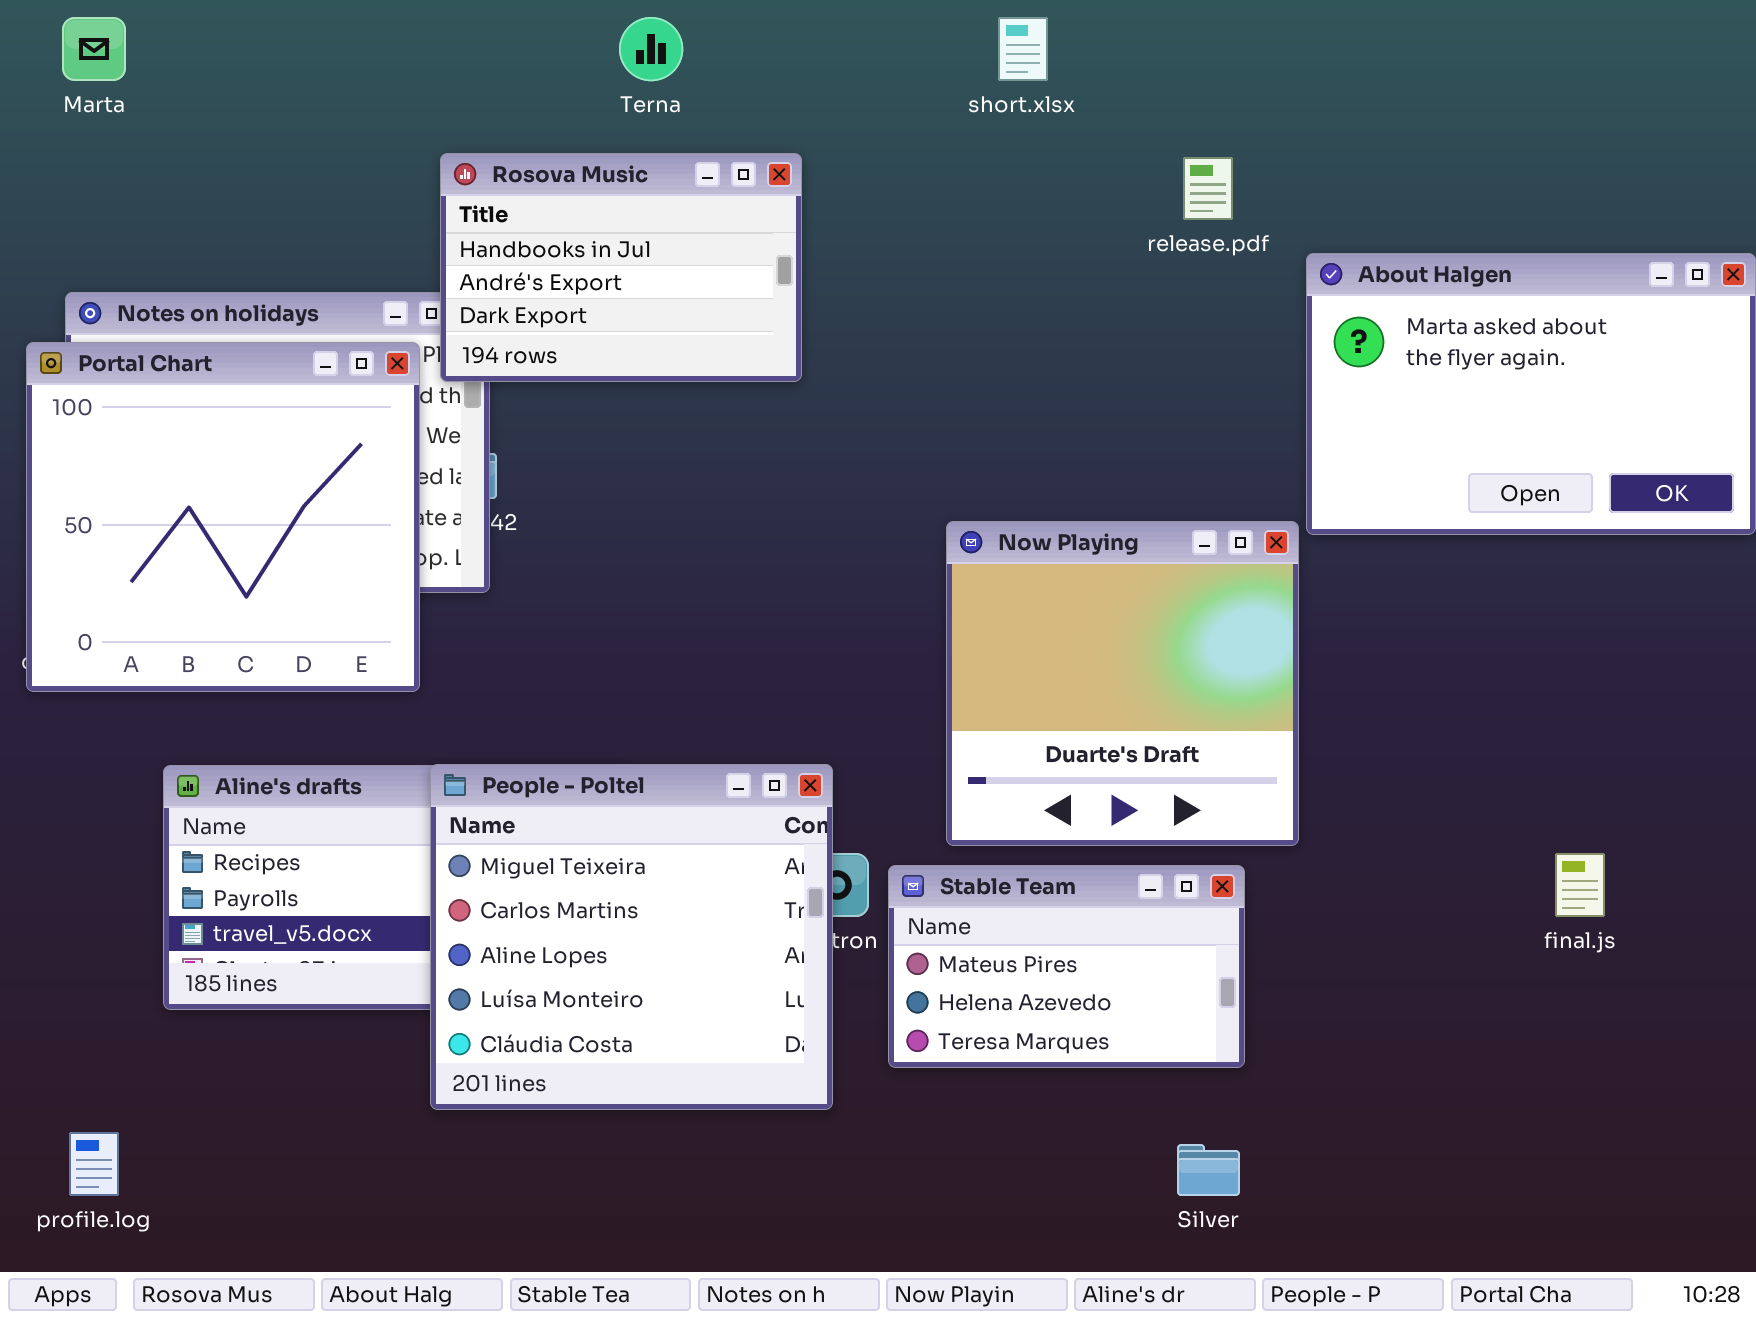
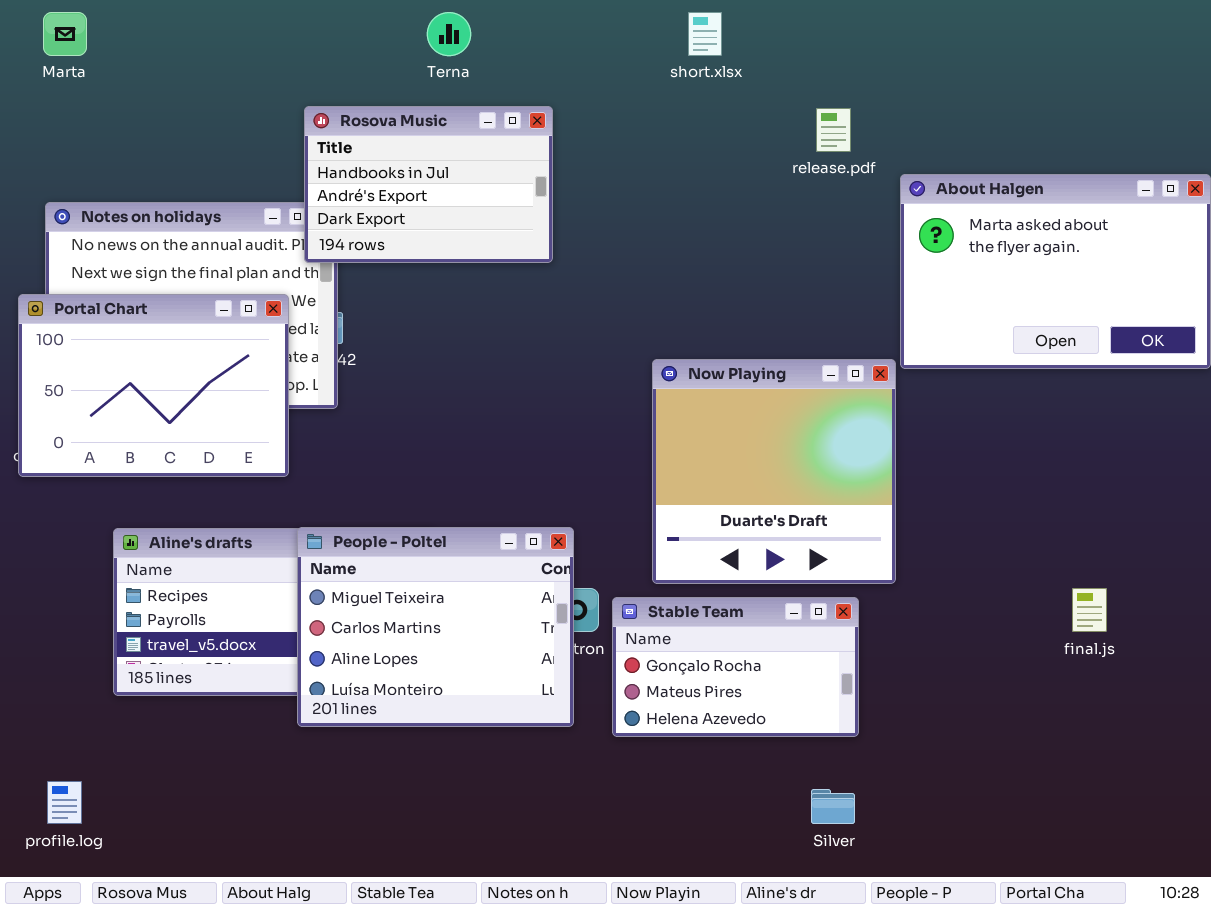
Portal Chart: [26,342,420,692] -> [18,294,289,477], resized
People - Poltel: [430,764,833,1110] -> [297,527,574,727], resized
Stable Team: [888,865,1245,1068] -> [612,597,859,737], scrolled up 1 row

